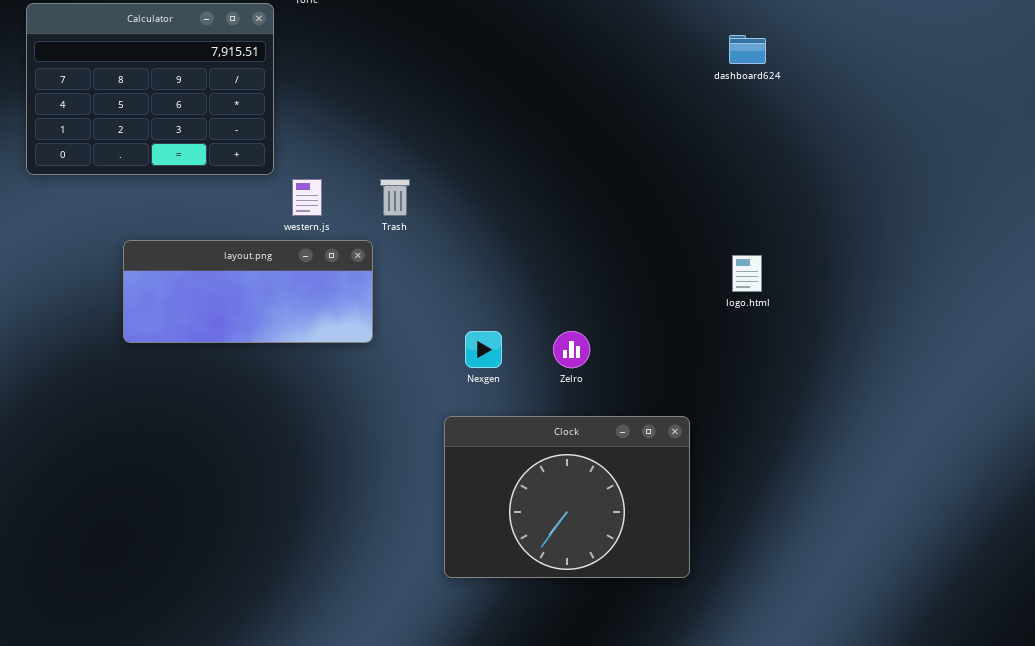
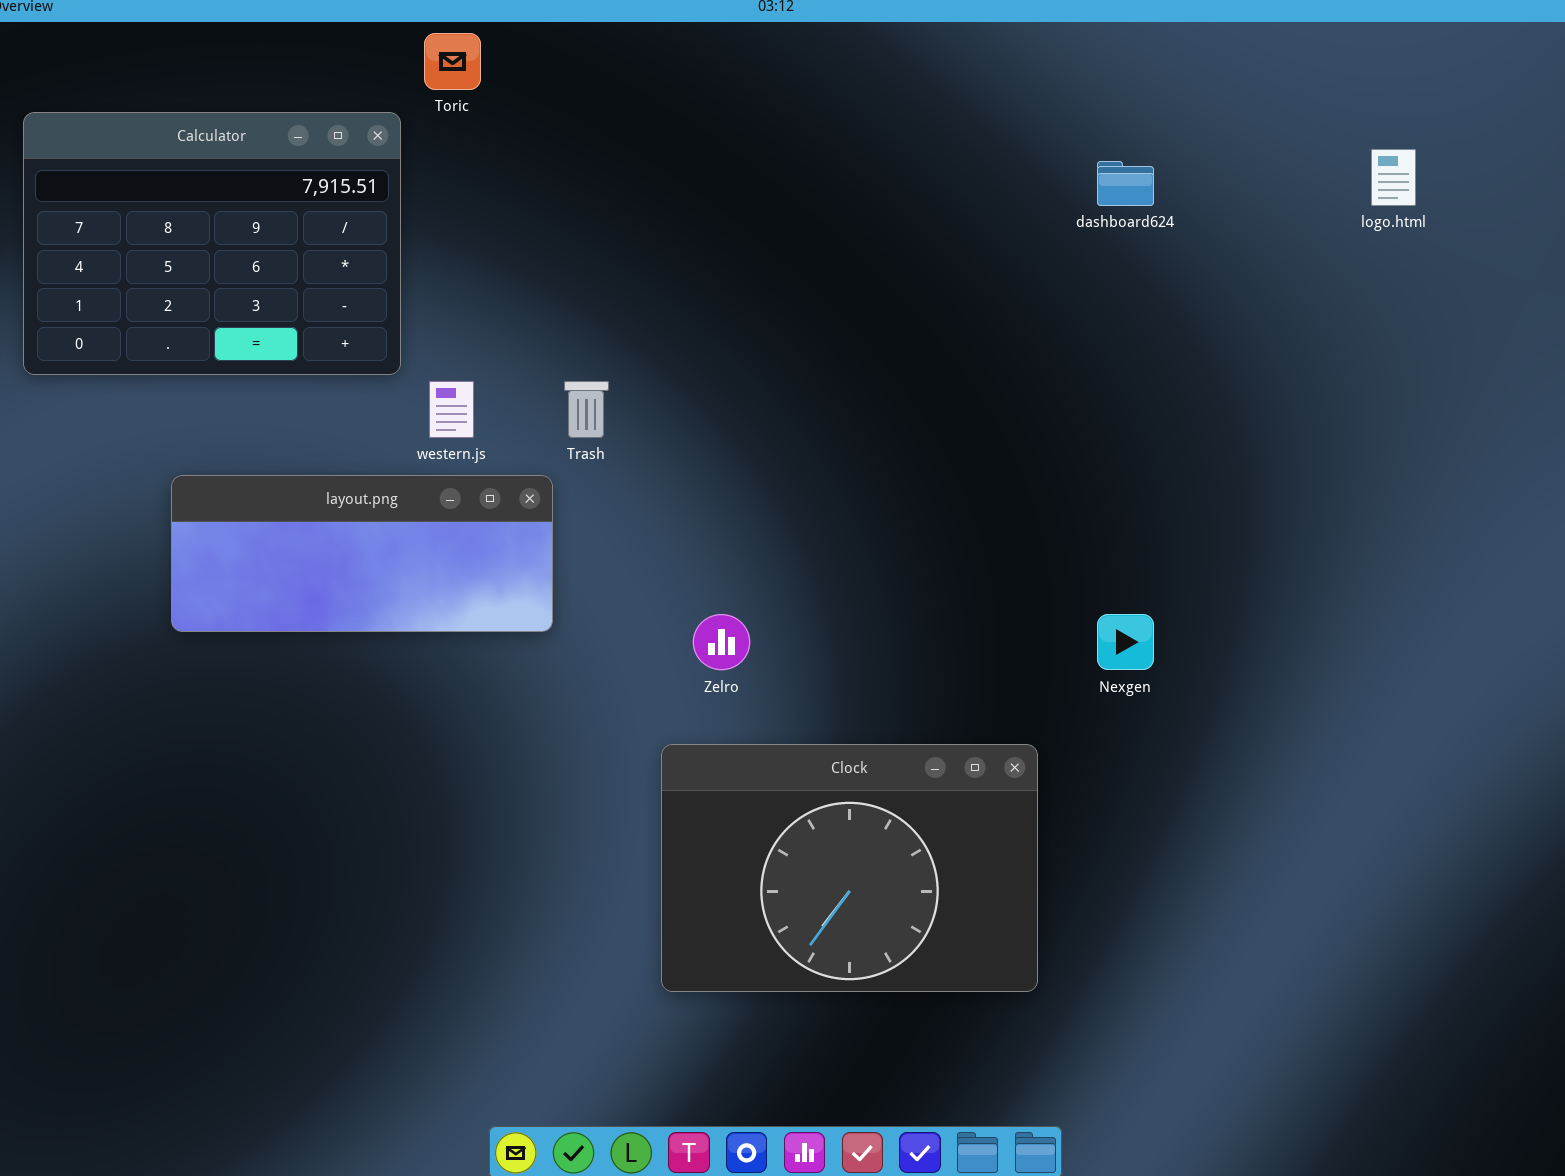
logo.html: [732,255,762,292] -> [1371,149,1416,206], moved
Nexgen: [465,331,502,368] -> [1097,614,1154,670], moved
Zelro: [553,331,590,368] -> [693,614,750,670], moved

